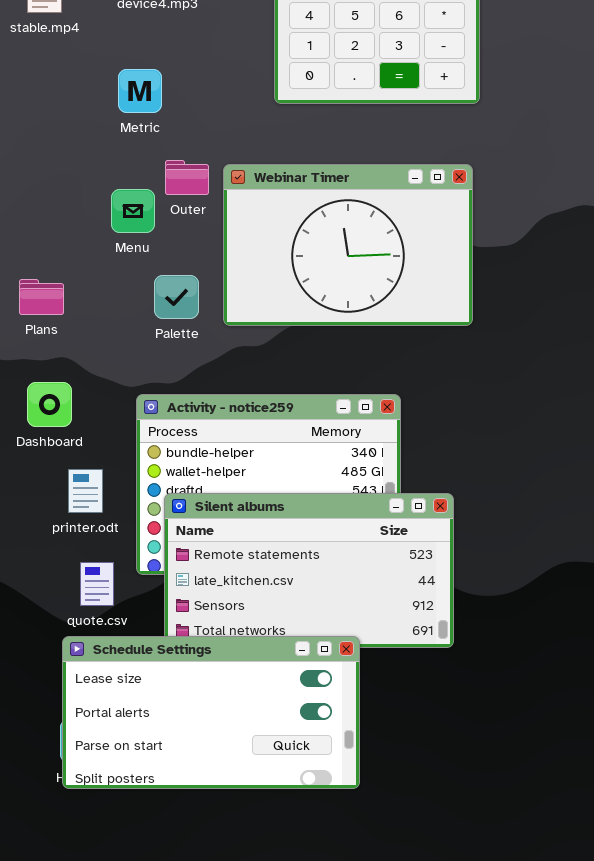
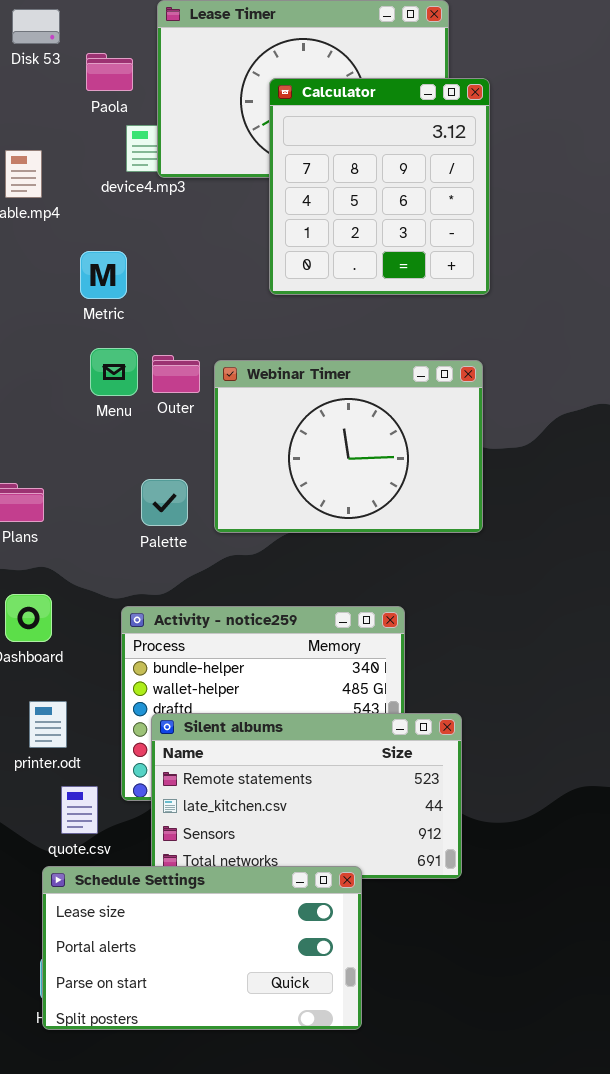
Metric: [118,69,162,113] -> [80,251,127,299], moved
Menu: [111,189,155,233] -> [90,348,138,396], moved
printer.odt: [68,469,103,513] -> [29,701,67,748], moved

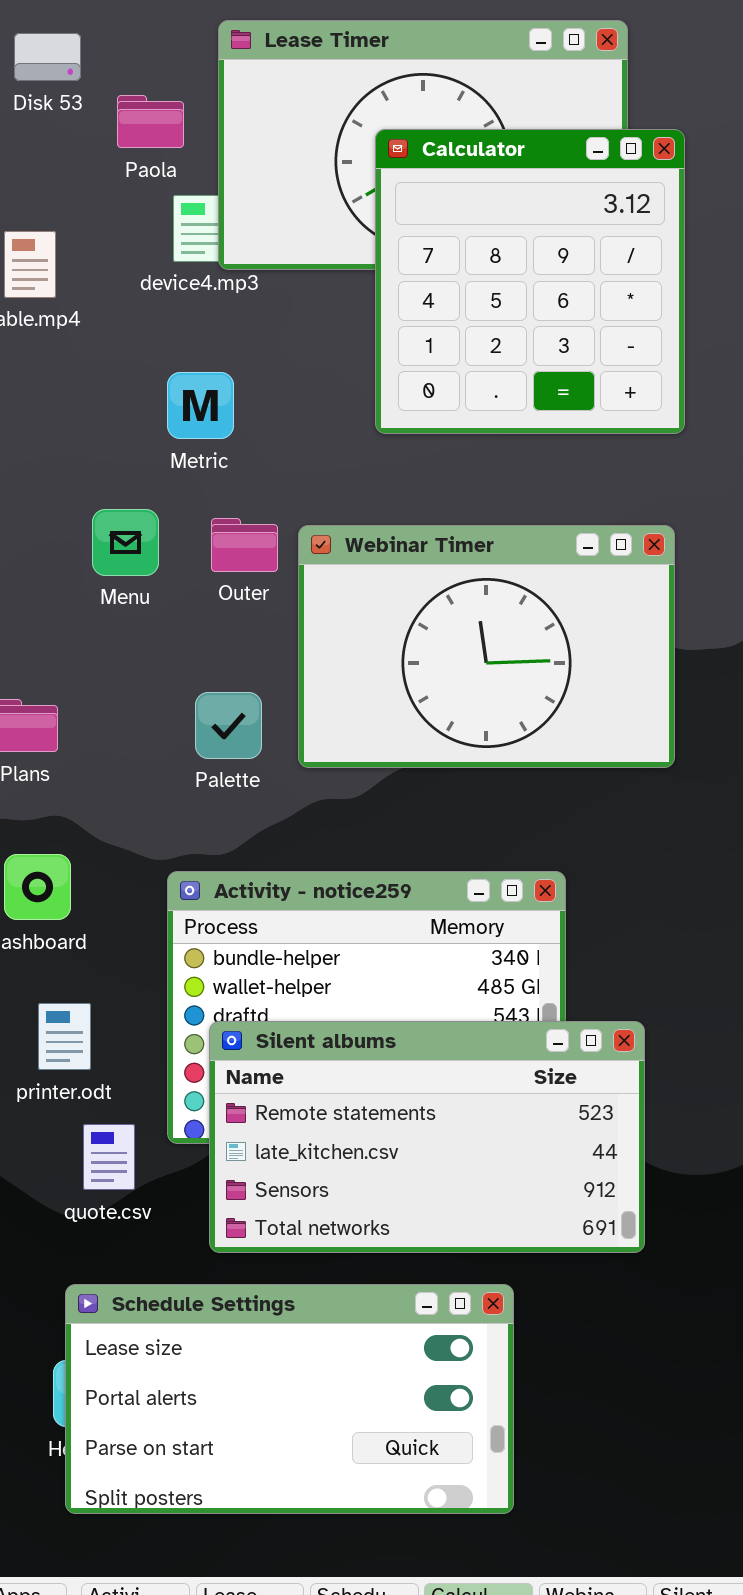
Metric: [80,251,127,299] -> [167,372,234,439], moved
Menu: [90,348,138,396] -> [92,509,159,576], moved
Schedule Settings: [42,866,362,1030] -> [65,1284,514,1514], moved

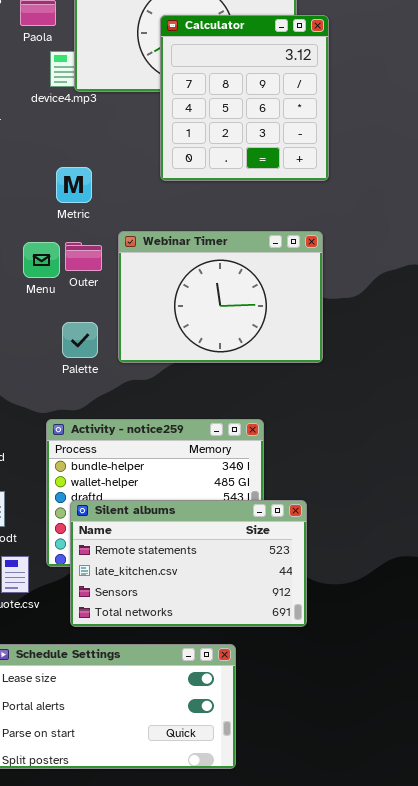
Metric: [167,372,234,439] -> [56,167,92,203], moved
Menu: [92,509,159,576] -> [23,242,60,278], moved
Outer: [211,518,278,572] -> [65,242,102,271], moved

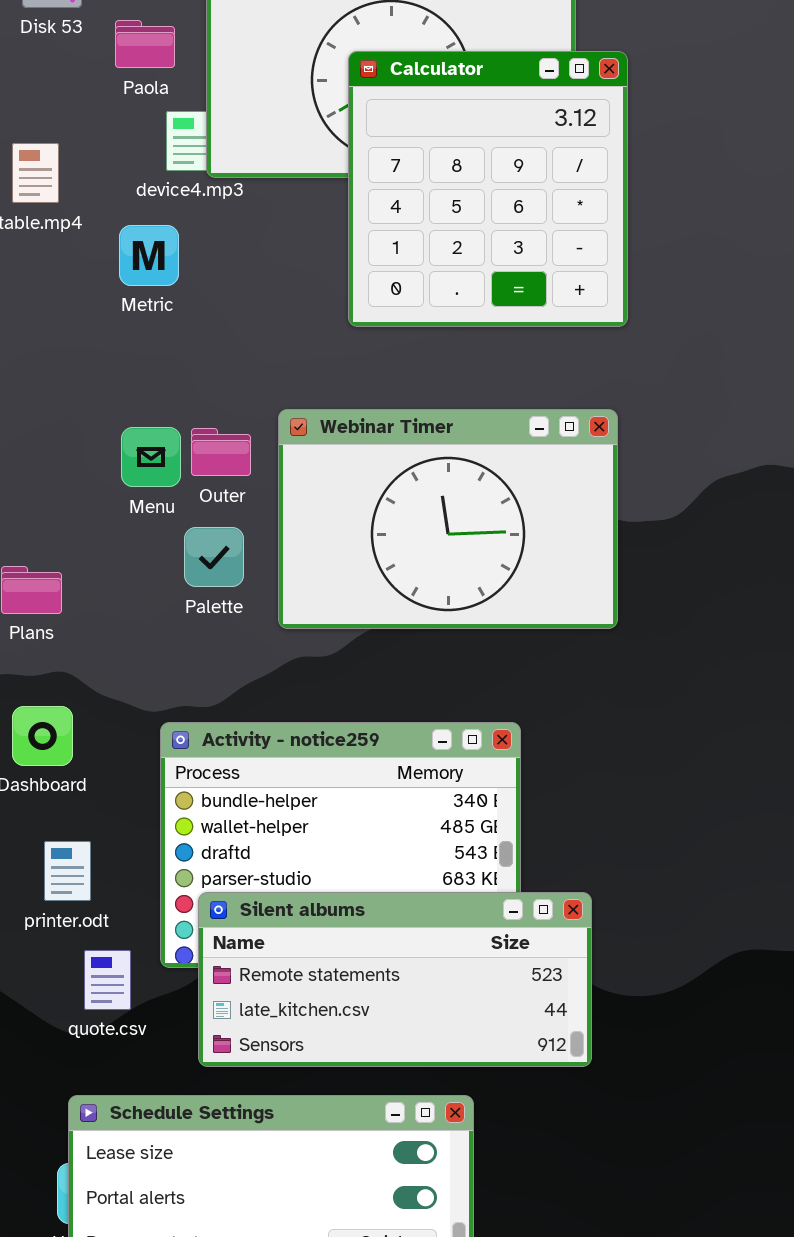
Metric: [56,167,92,203] -> [119,225,179,286], moved
Palette: [62,322,98,358] -> [184,527,244,587], moved
Silent albums: [70,500,307,627] -> [198,892,592,1067], resized

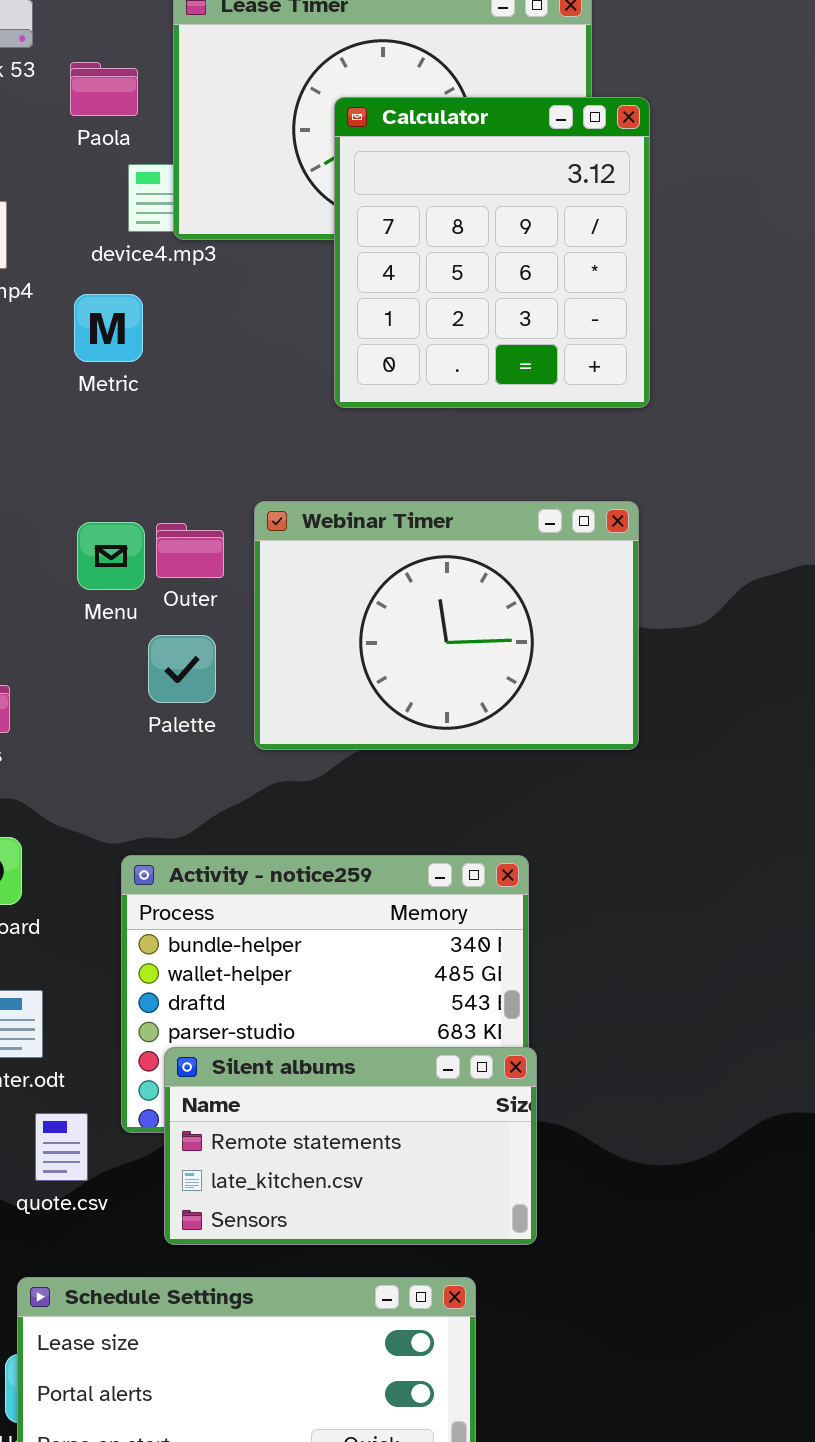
Silent albums: [198,892,592,1067] -> [164,1047,537,1245], resized

